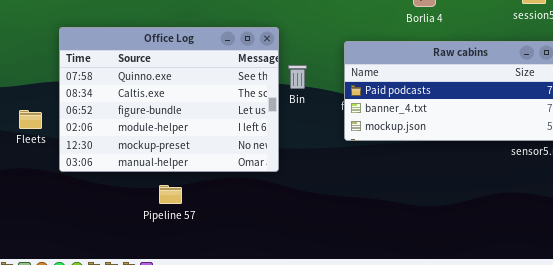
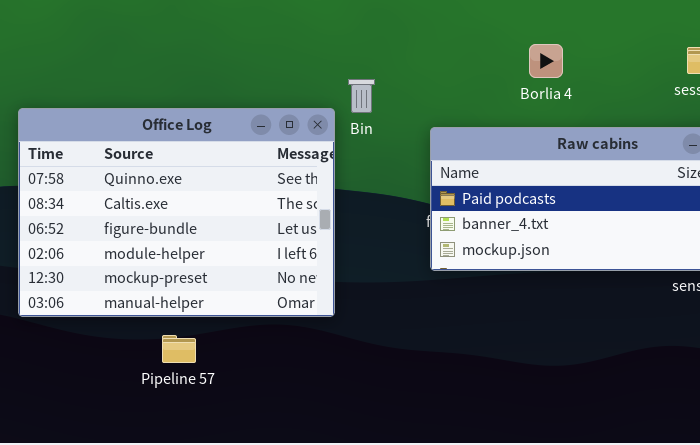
Bin: [288,65,307,89] -> [348,79,375,113], moved

